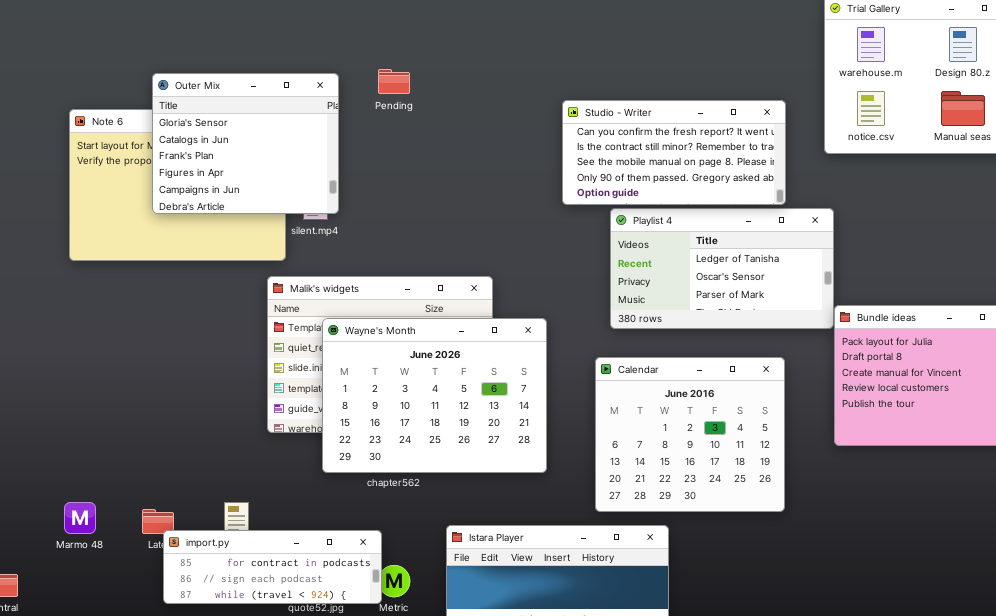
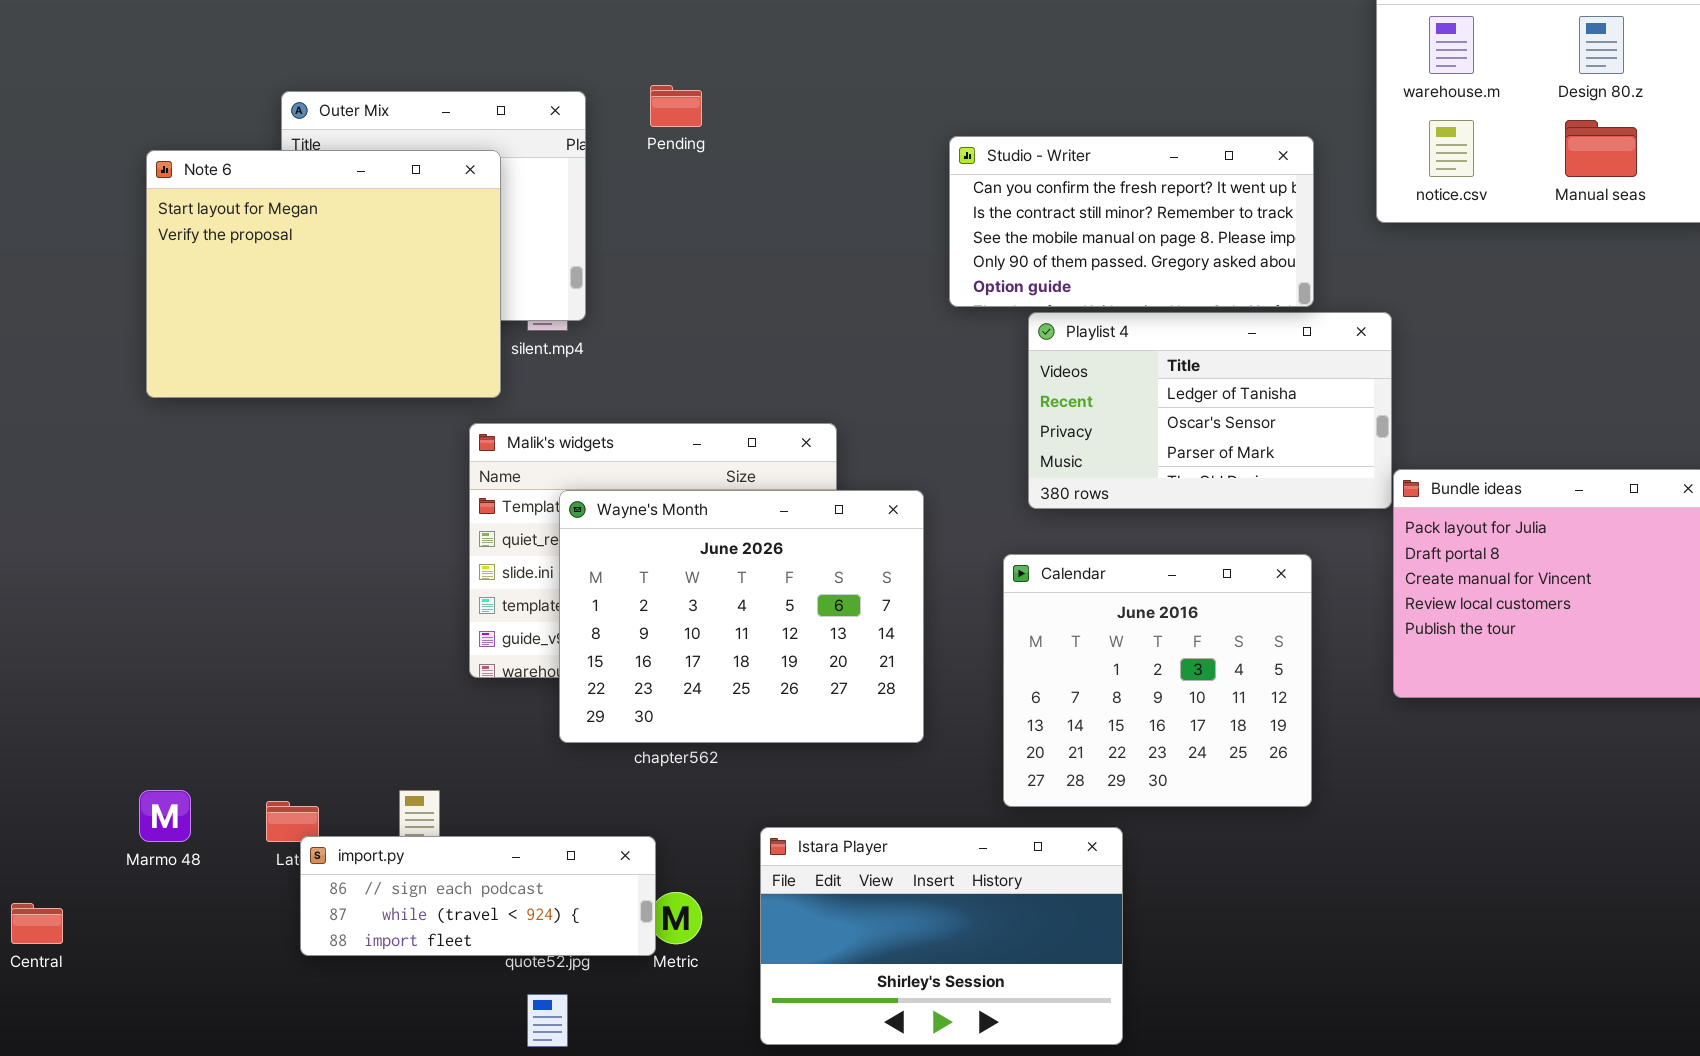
Note 6: [69,109,286,261] -> [146,150,501,398], raised
import.py: [163,530,382,604] -> [300,836,656,956], scrolled down 1 row

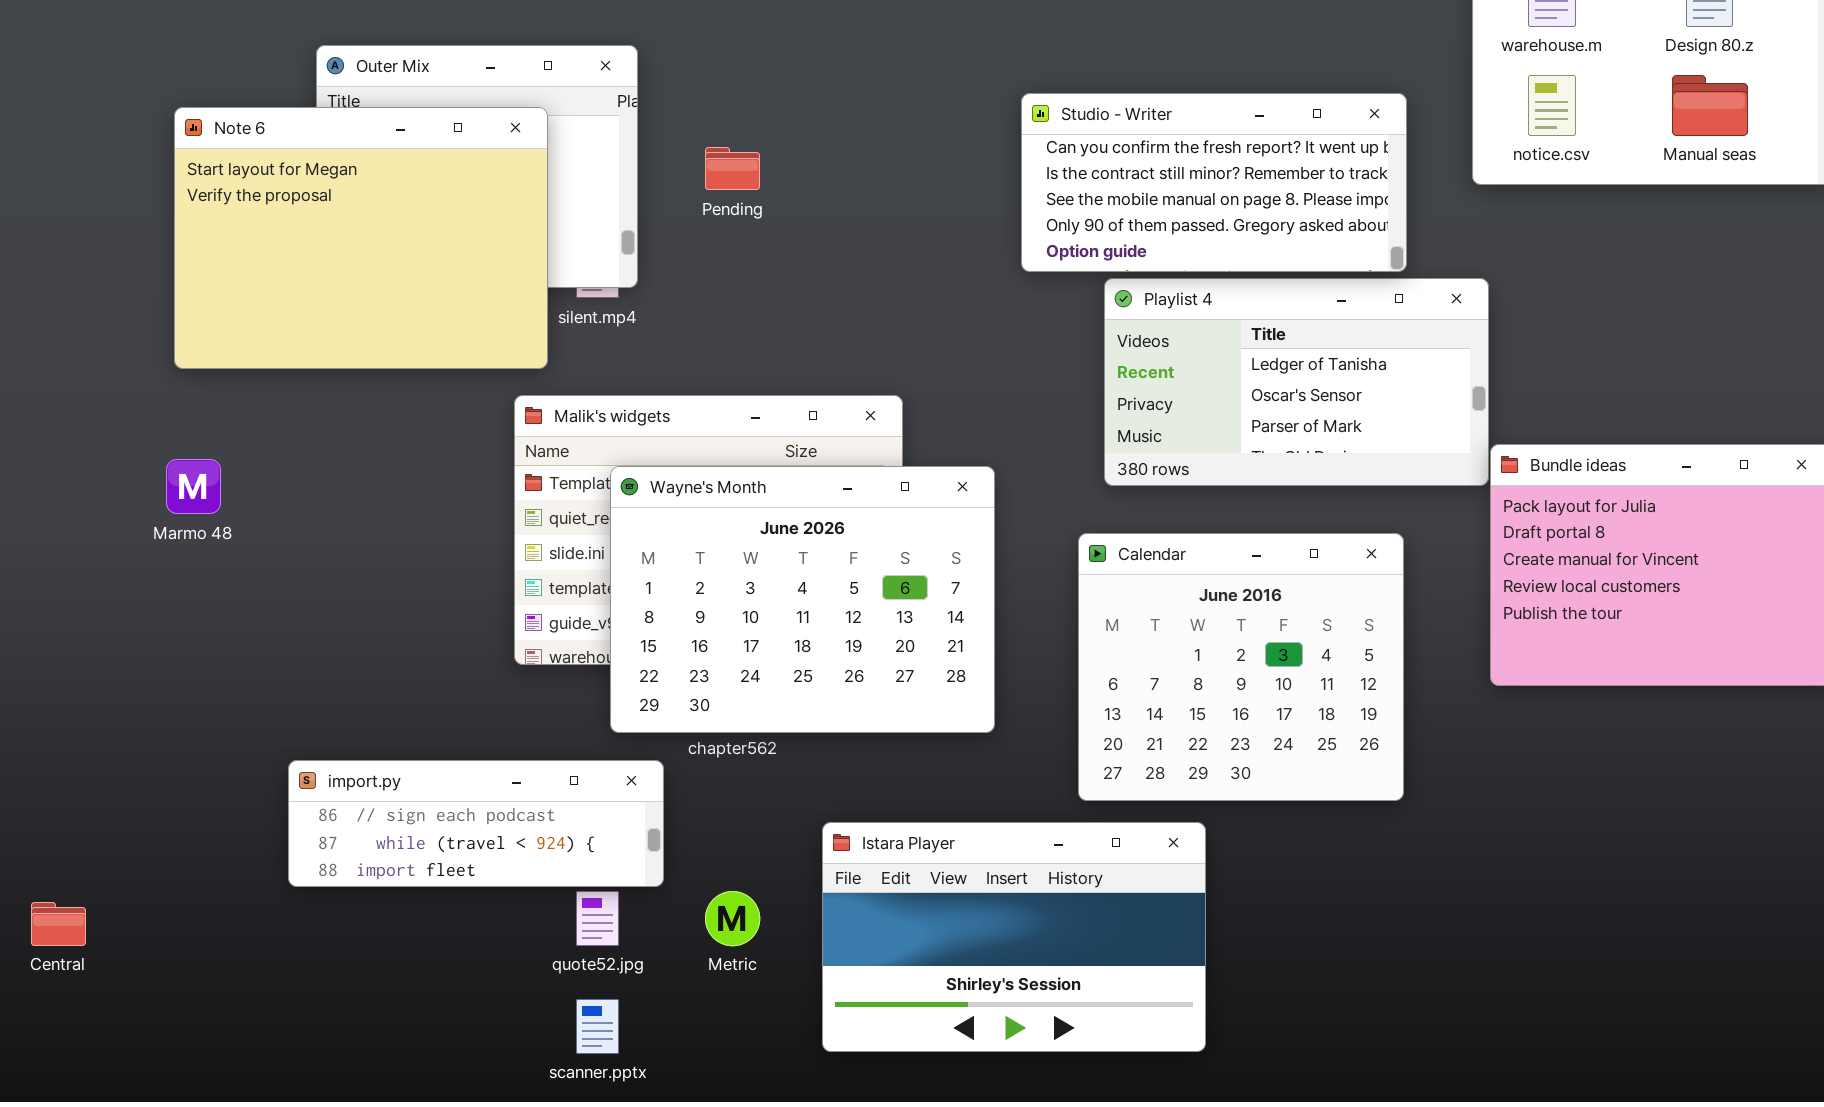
Pending: [650,85,702,127] -> [705,147,760,190], moved
Marmo 48: [139,790,191,842] -> [166,459,221,514], moved
import.py: [300,836,656,956] -> [288,760,664,887], moved

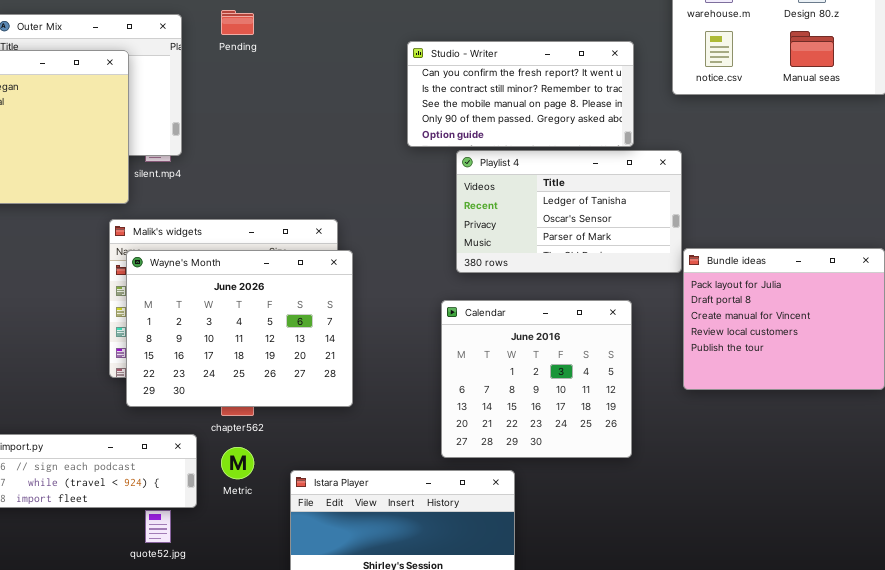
Pending: [705,147,760,190] -> [221,10,254,35], moved
Wayne's Month: [610,466,995,733] -> [126,250,353,407], moved
Metric: [705,891,760,946] -> [221,447,254,479], moved

